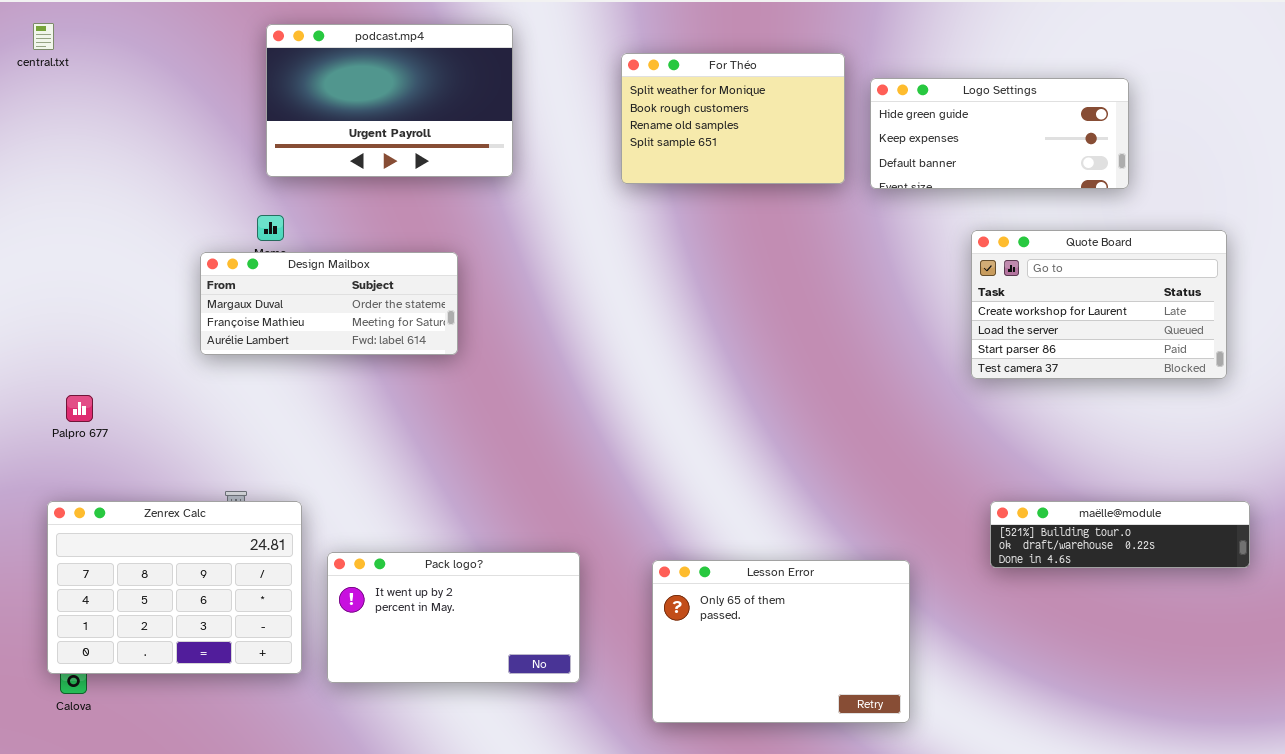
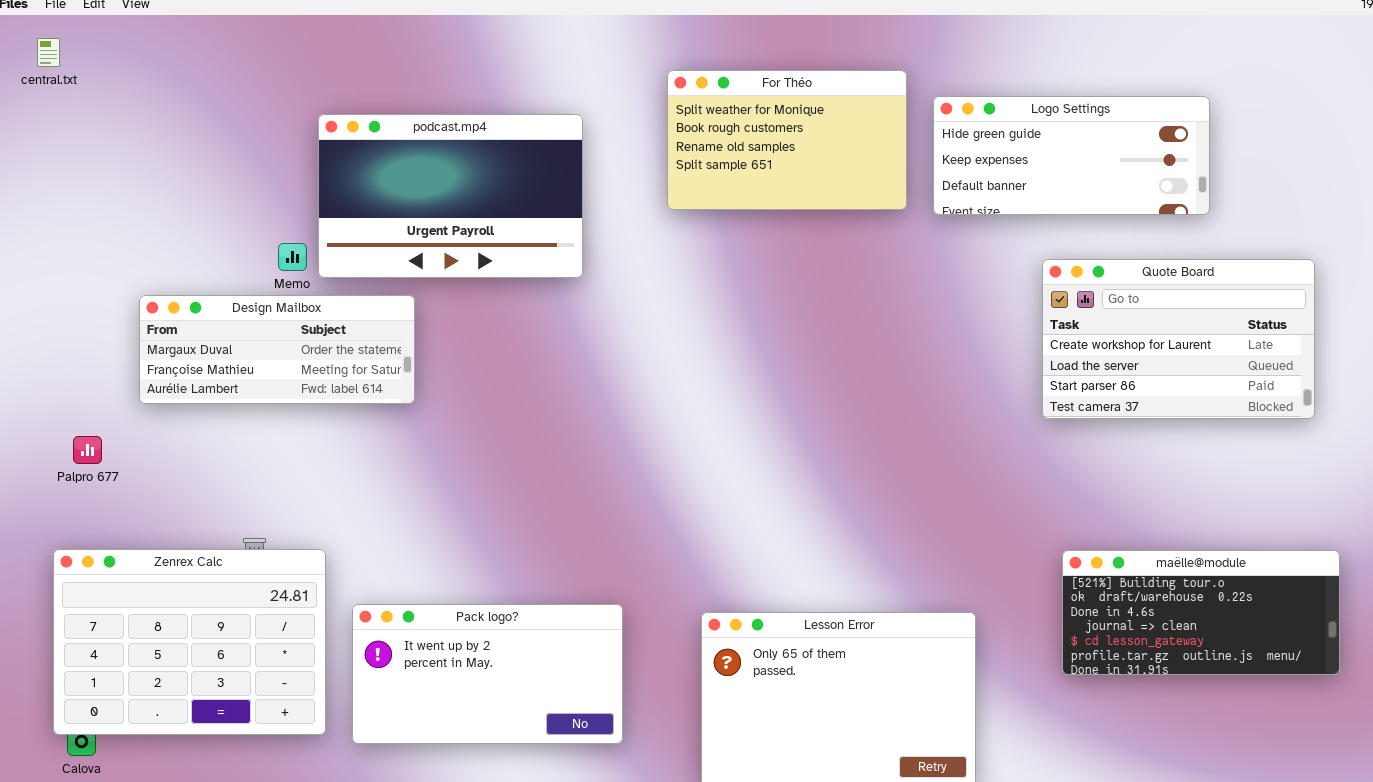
podcast.mp4: [266,24,513,177] -> [318,114,583,278], moved
Design Mailbox: [200,252,458,355] -> [139,295,415,404], moved
maëlle@module: [990,501,1250,568] -> [1062,550,1340,675], resized

